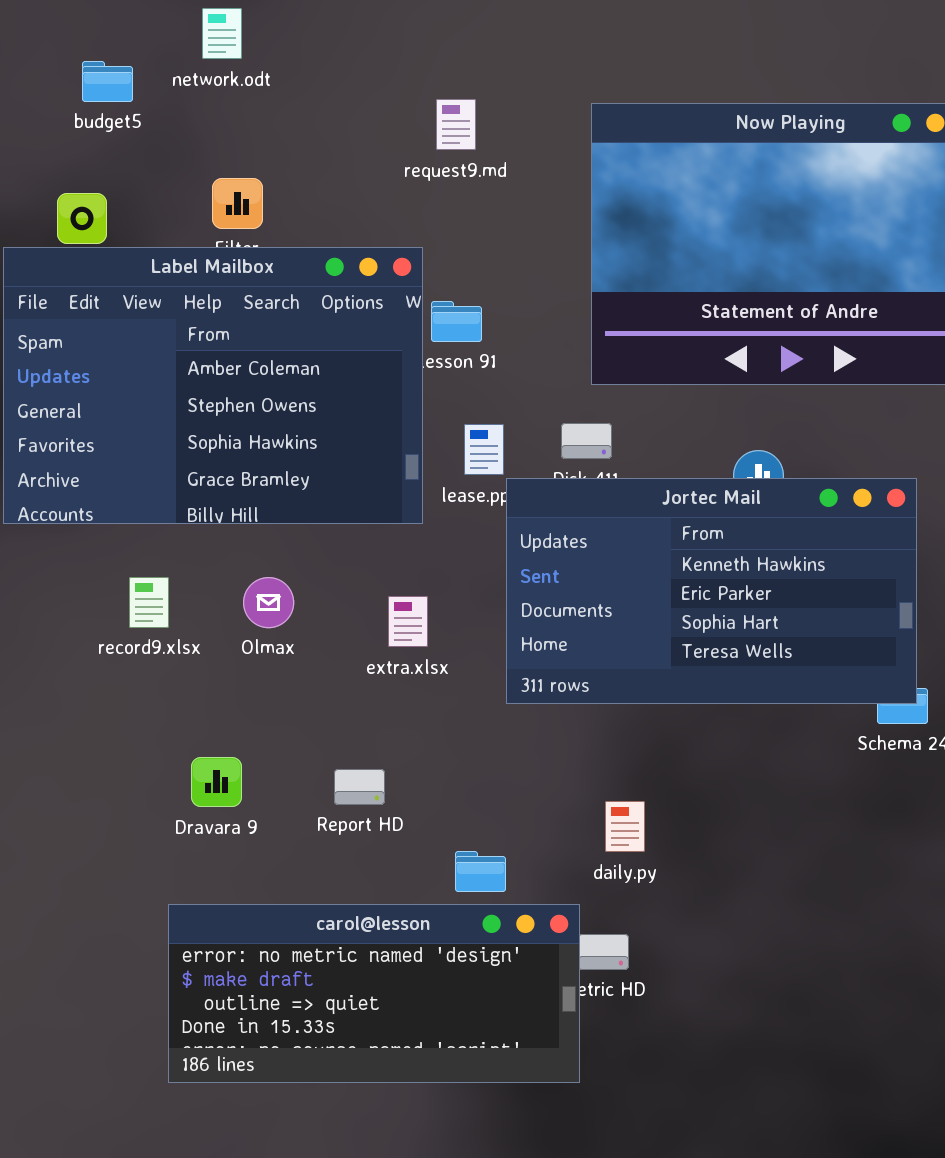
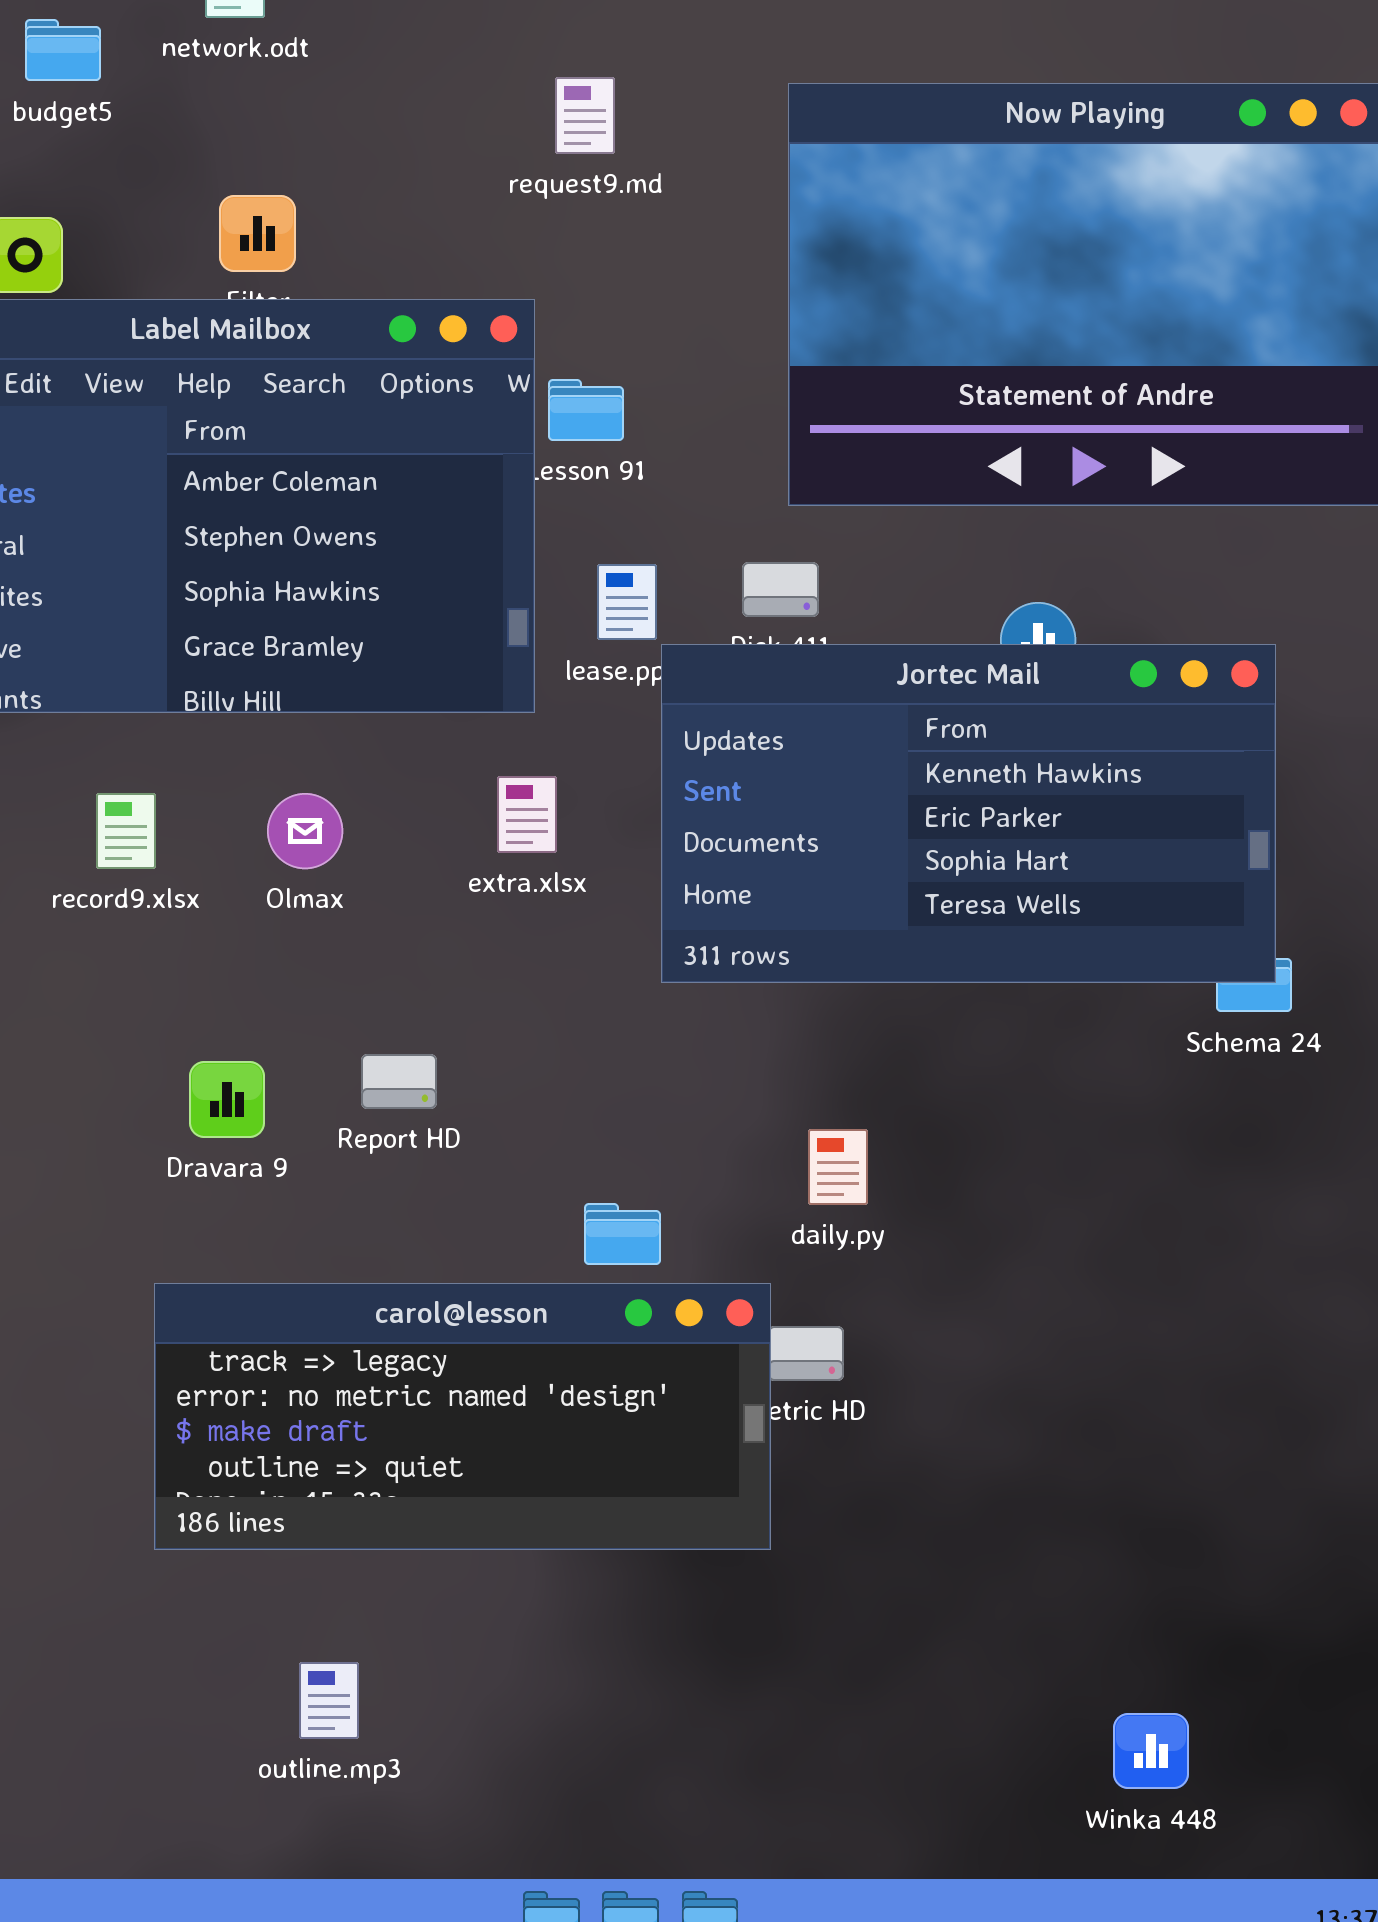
extra.xlsx: [388,596,428,647] -> [497,776,557,853], moved
Report HD: [334,769,385,805] -> [361,1054,437,1109], moved
carol@lesson: [168,904,580,1083] -> [154,1283,771,1550], scrolled up 1 row

